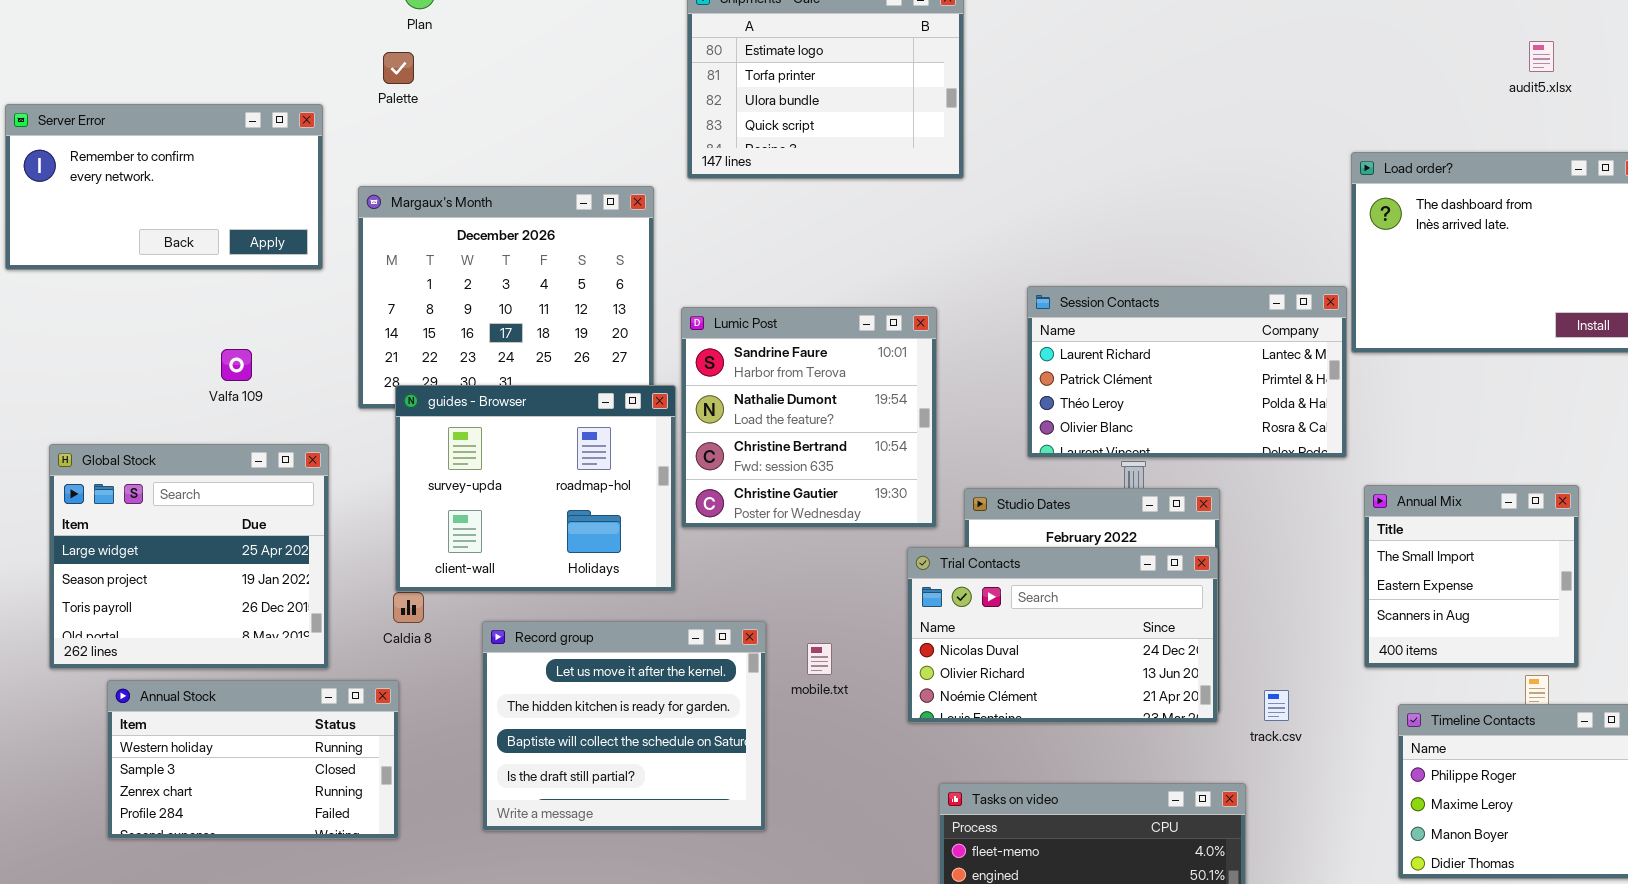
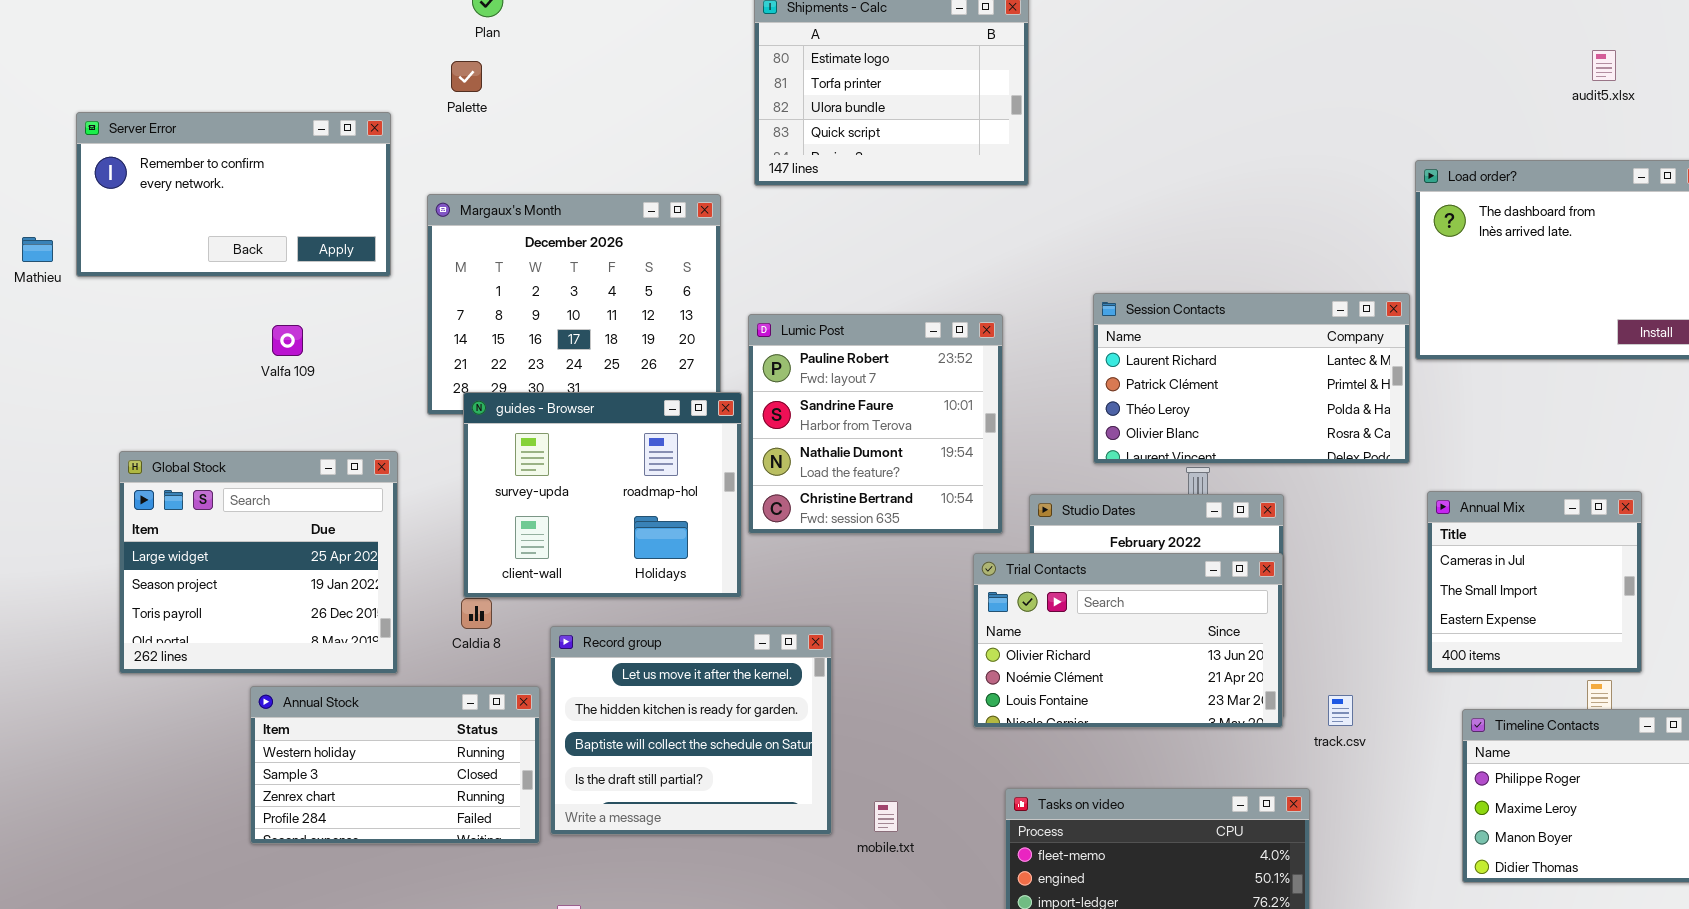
Lumic Post: [681,307,937,528] -> [748,314,1003,534], scrolled up 1 row
Valfa 109: [221,349,252,381] -> [272,325,303,356], moved
Annual Mix: [1364,485,1579,668] -> [1427,491,1642,673], scrolled up 1 row
Trial Contacts: [907,547,1218,723] -> [973,553,1283,728], scrolled down 1 row
mobile.txt: [807,643,832,675] -> [874,801,898,832], moved
Annual Stock: [107,680,399,839] -> [250,686,540,844], moved

